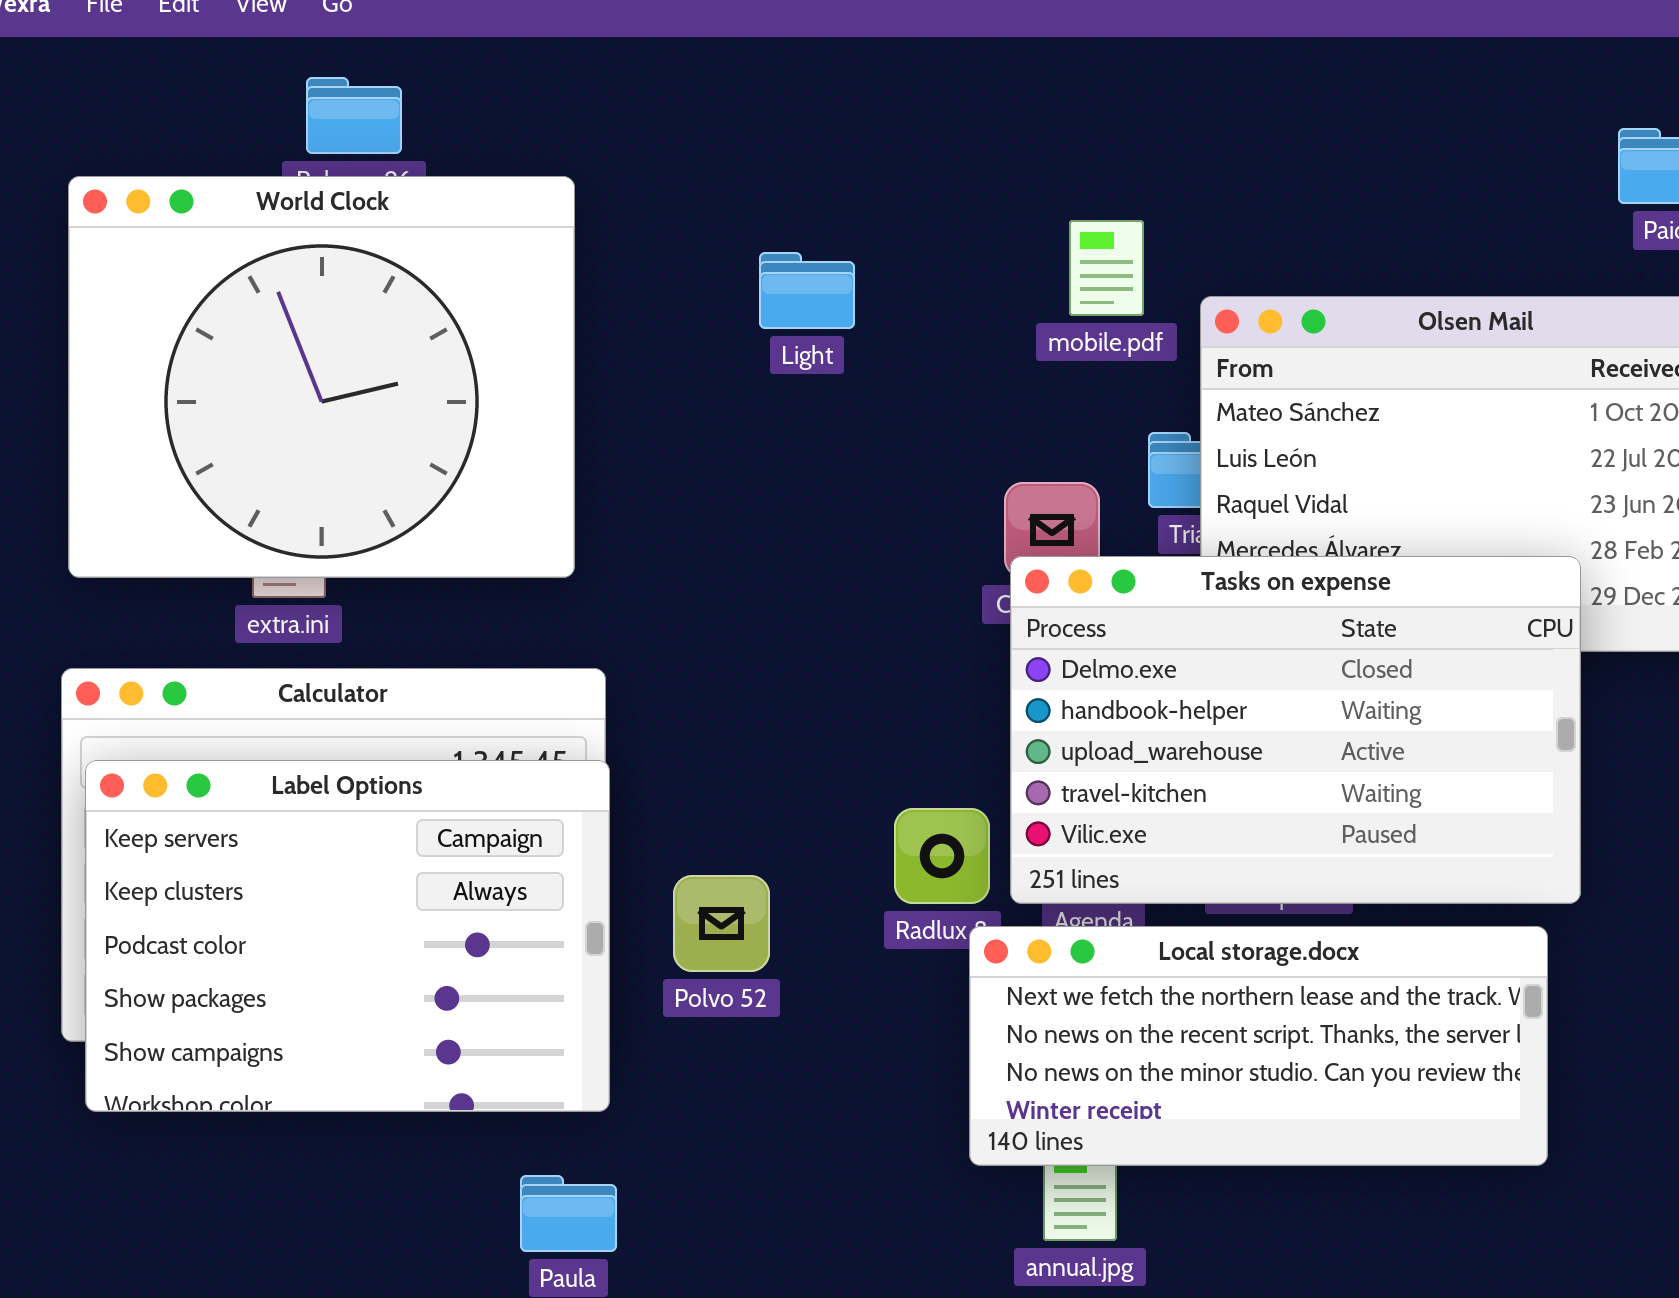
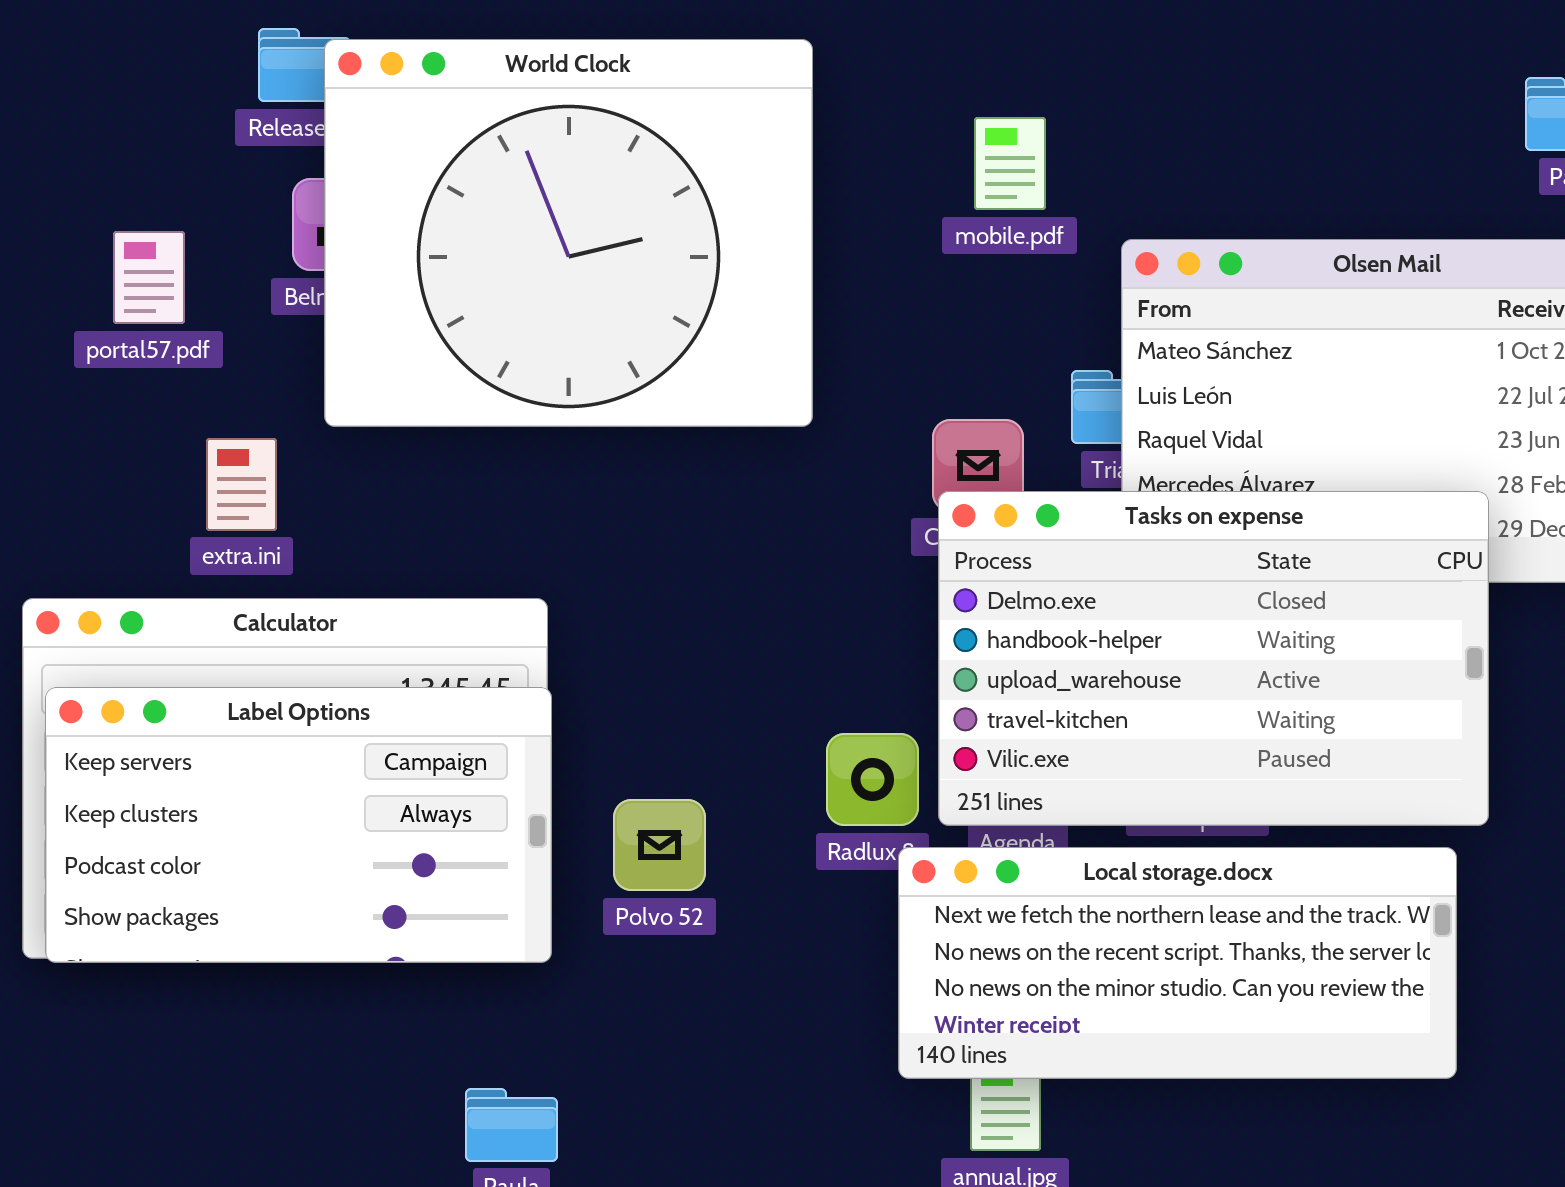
World Clock: [68,176,575,578] -> [324,39,813,427], moved
mobile.pdf: [1069,220,1144,316] -> [974,117,1046,210], moved
Label Options: [85,760,610,1112] -> [45,687,552,963], resized

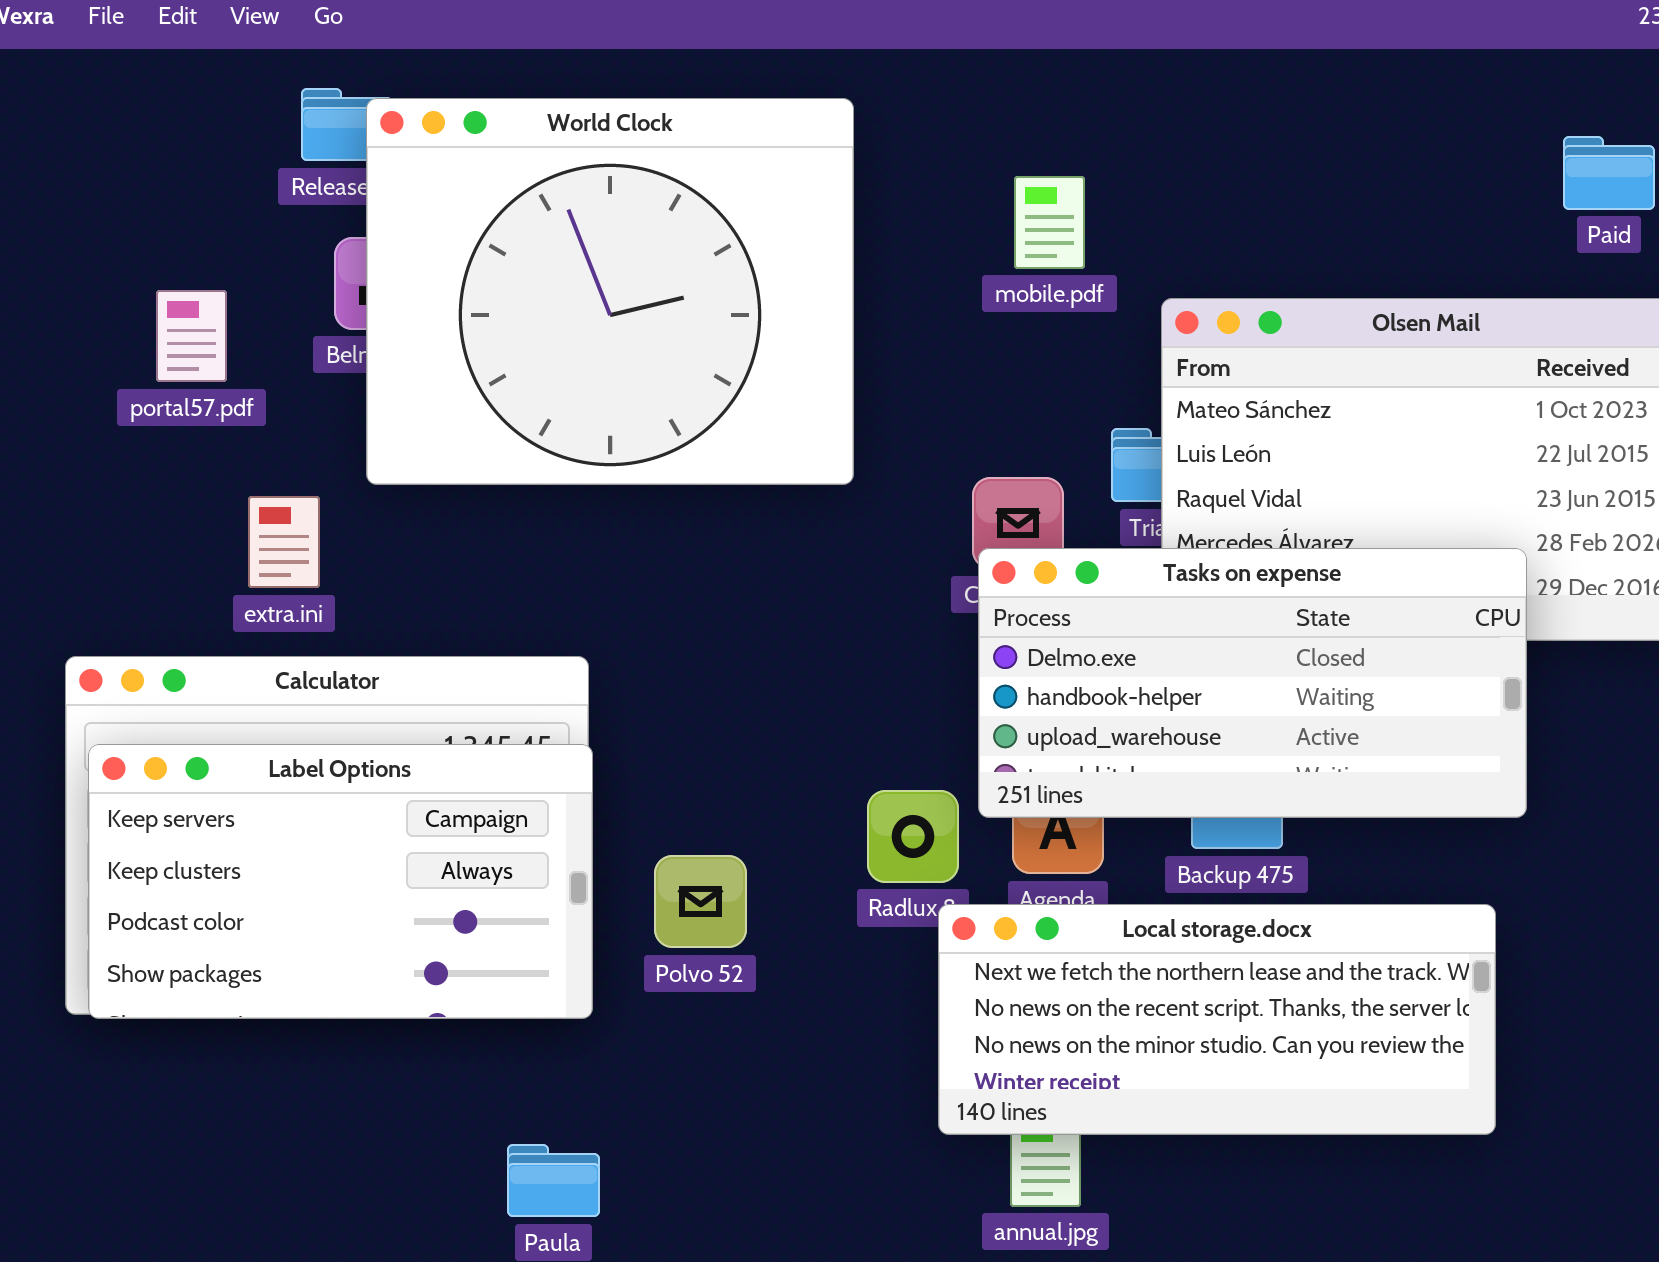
Tasks on expense: [938,491,1489,826] -> [978,548,1527,818], resized

